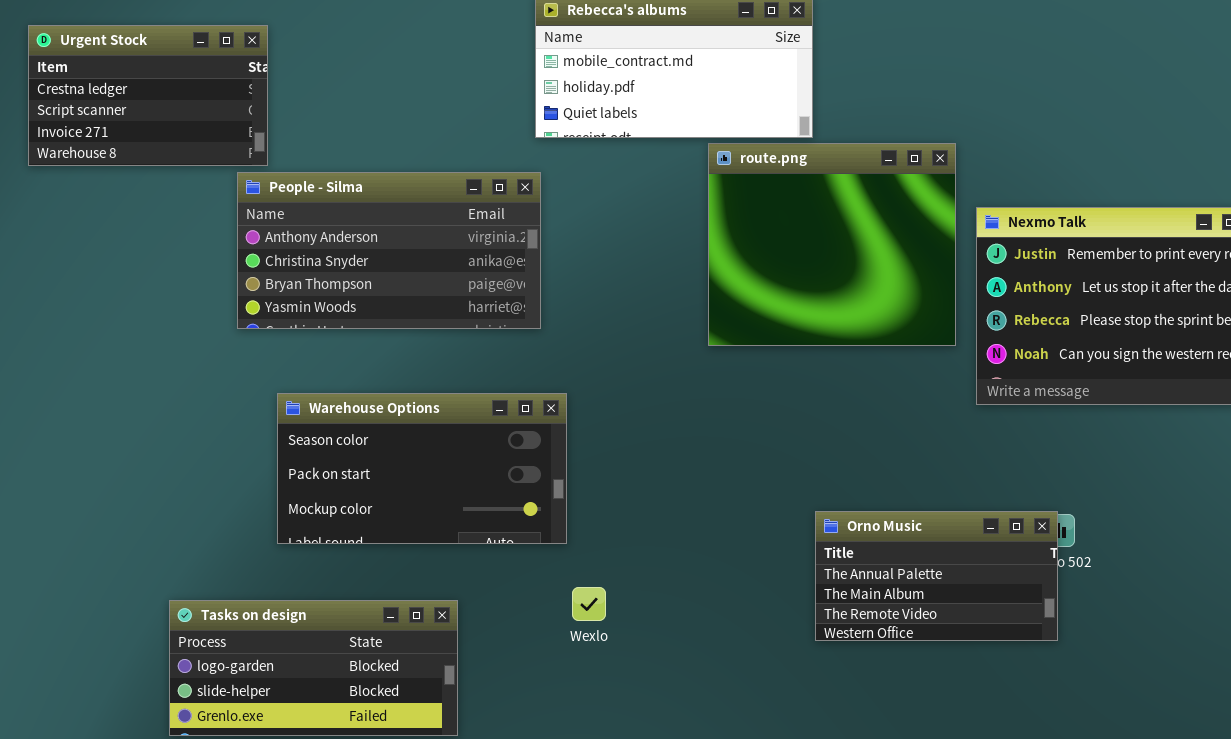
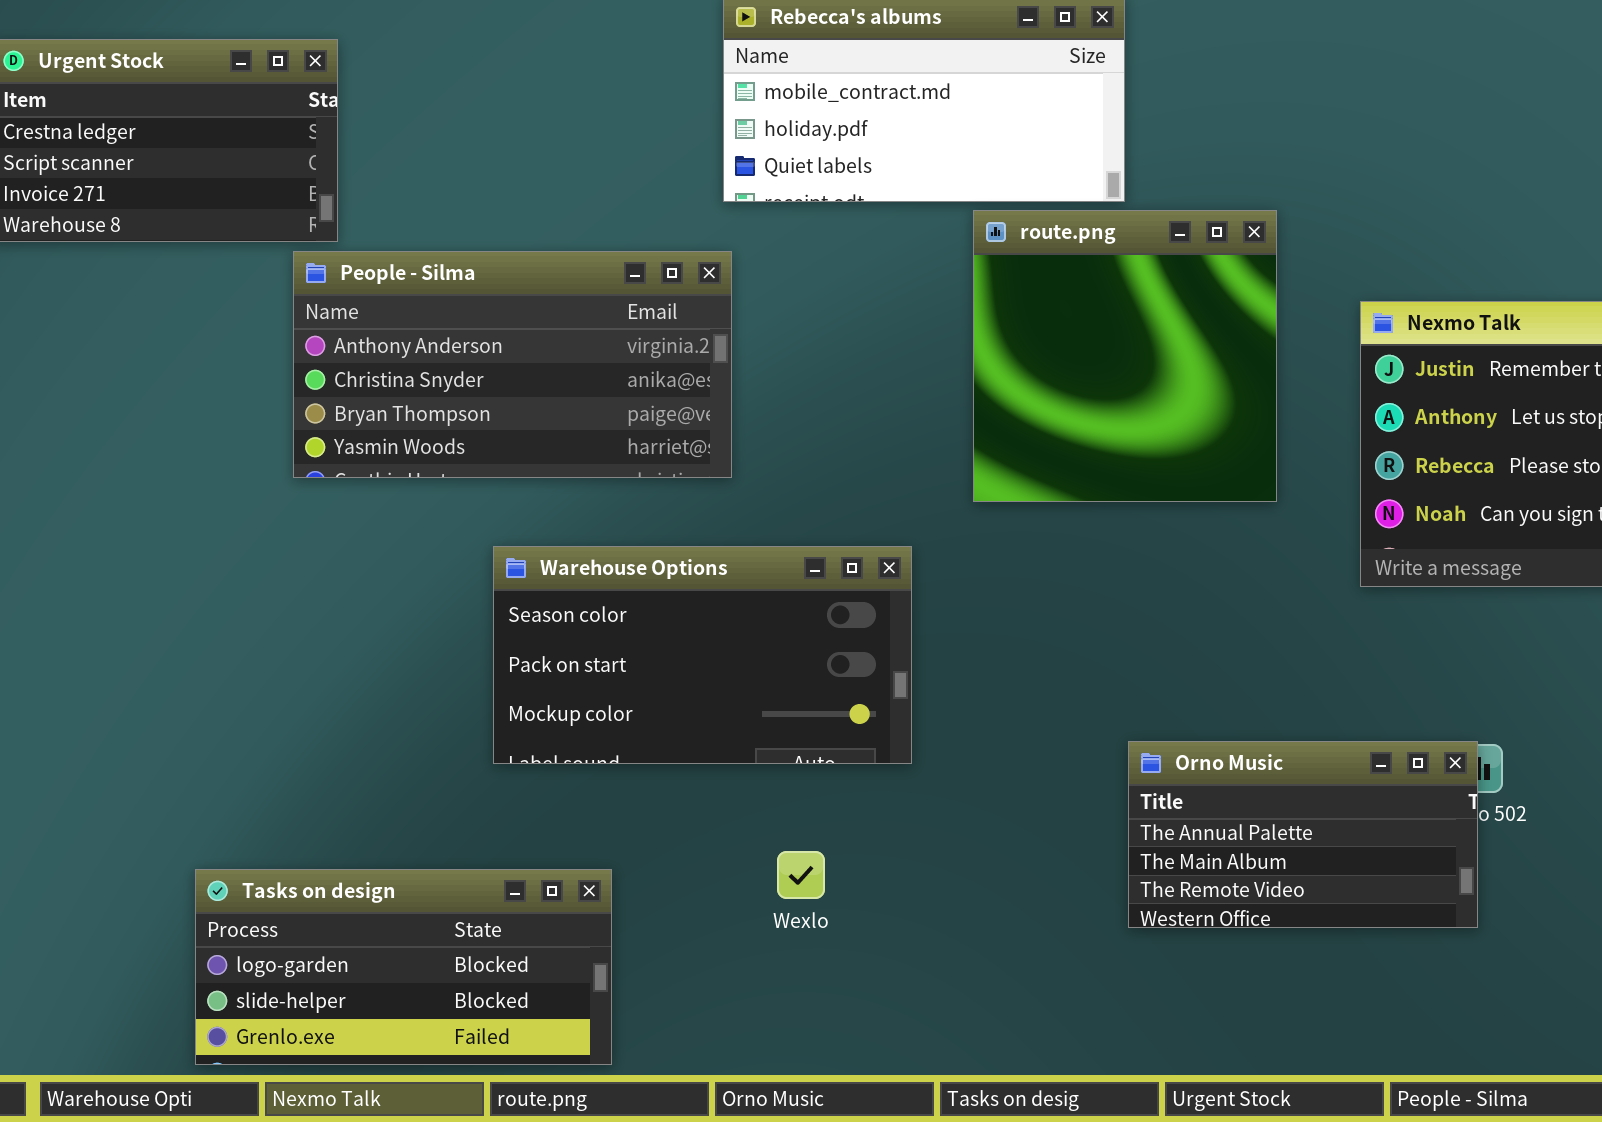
route.png: [708,143,956,346] -> [973,210,1277,502], resized
Warehouse Options: [277,393,567,544] -> [493,546,912,764], moved

